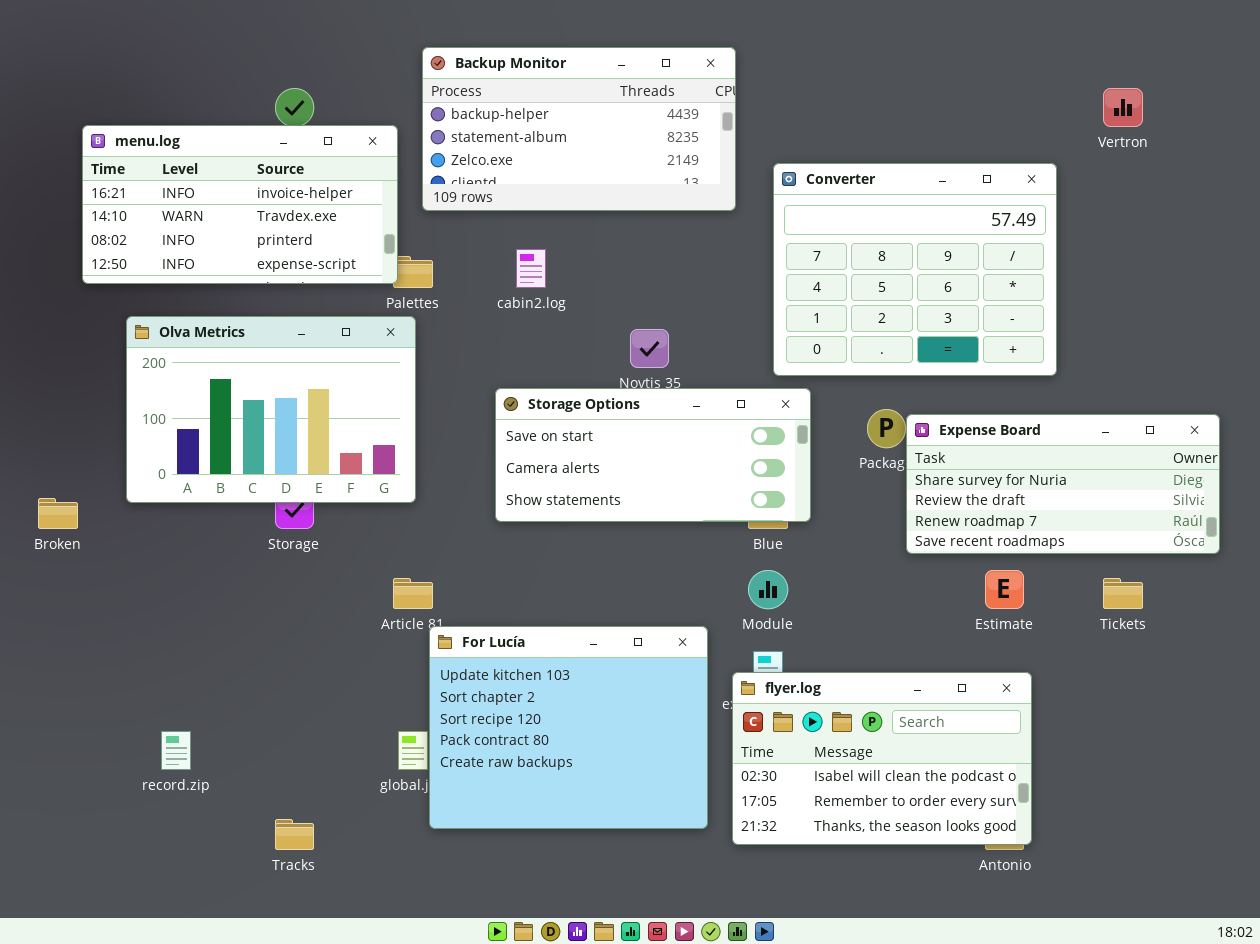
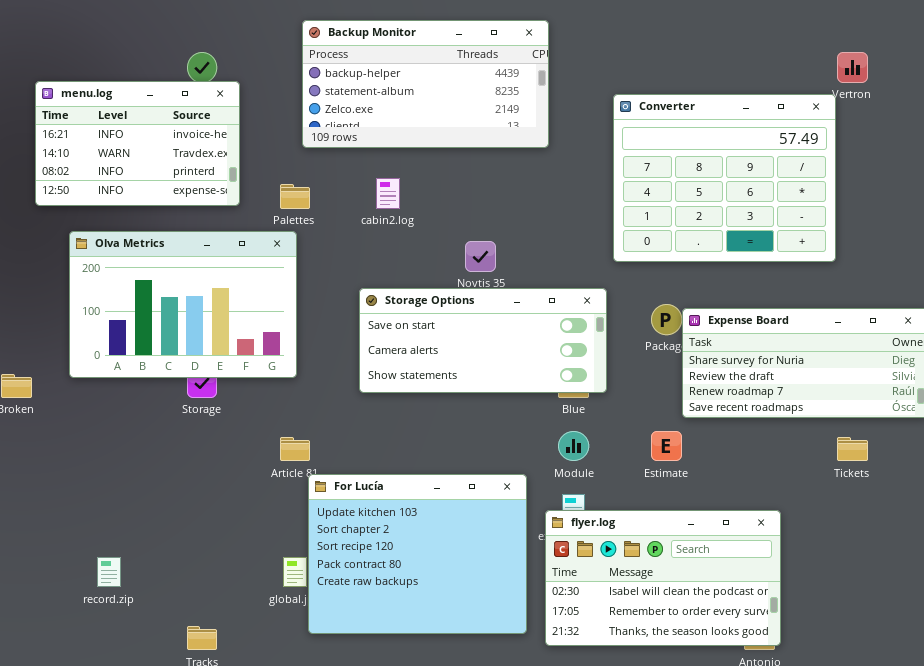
menu.log: [82,125,398,284] -> [35,81,240,206], resized
Converter: [773,163,1057,376] -> [613,94,836,262], moved
Estimate: [985,570,1024,609] -> [651,431,682,461], moved

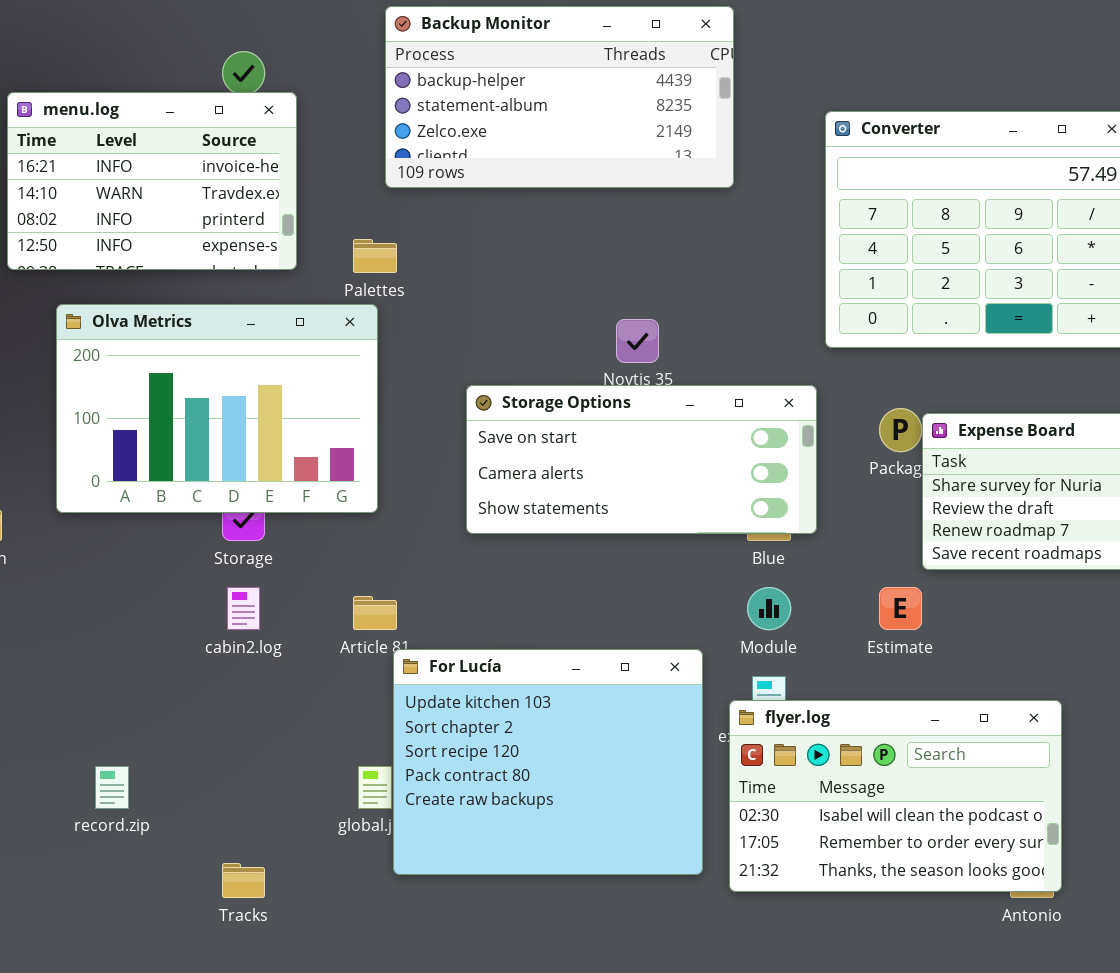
cabin2.log: [376,178,400,209] -> [227,587,260,630], moved

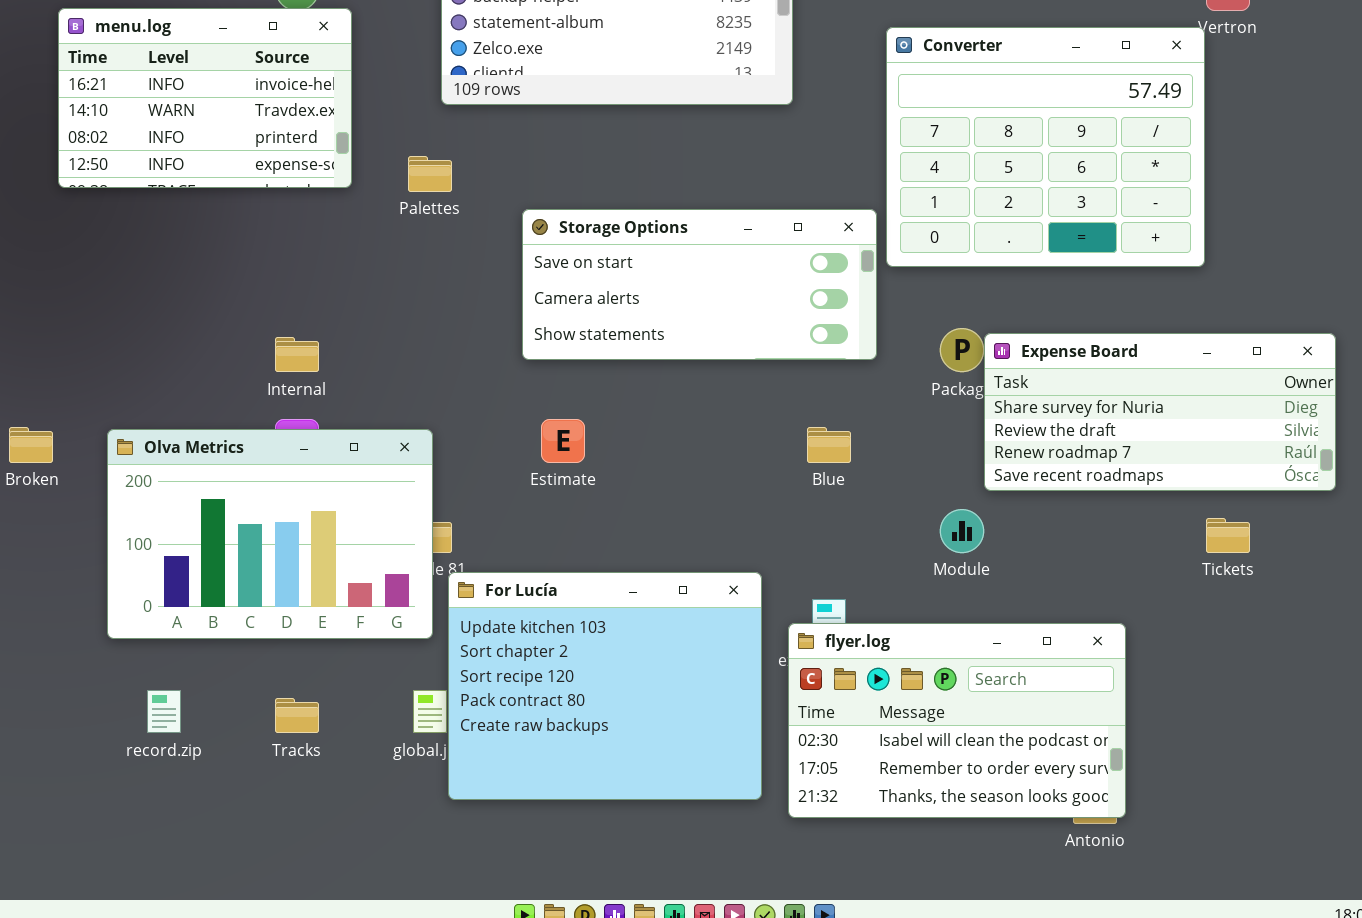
Olva Metrics: [56,304,378,513] -> [107,429,433,639], moved
Storage Options: [466,385,817,534] -> [522,209,877,360], moved
Module: [747,587,791,630] -> [940,509,984,553], moved
Estimate: [879,587,922,630] -> [541,419,585,463], moved
Tracks: [222,863,265,898] -> [275,698,319,733], moved

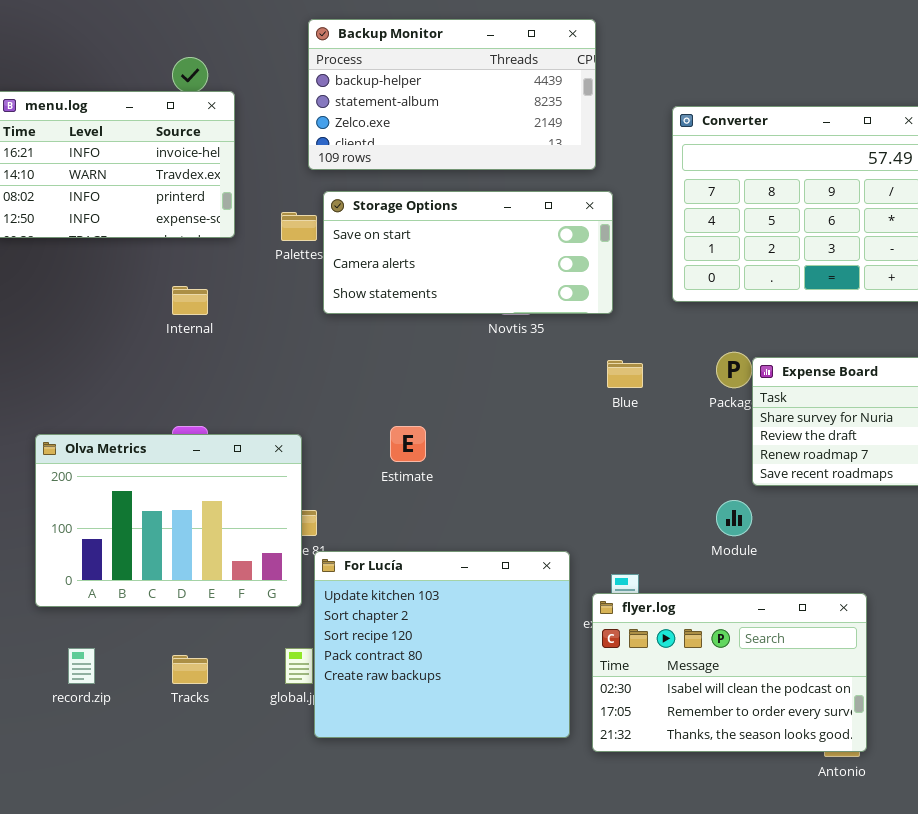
Storage Options: [522,209,877,360] -> [323,191,613,314], moved
Internal: [275,337,319,372] -> [172,286,208,315], moved
Blue: [807,427,851,463] -> [607,360,643,388], moved

